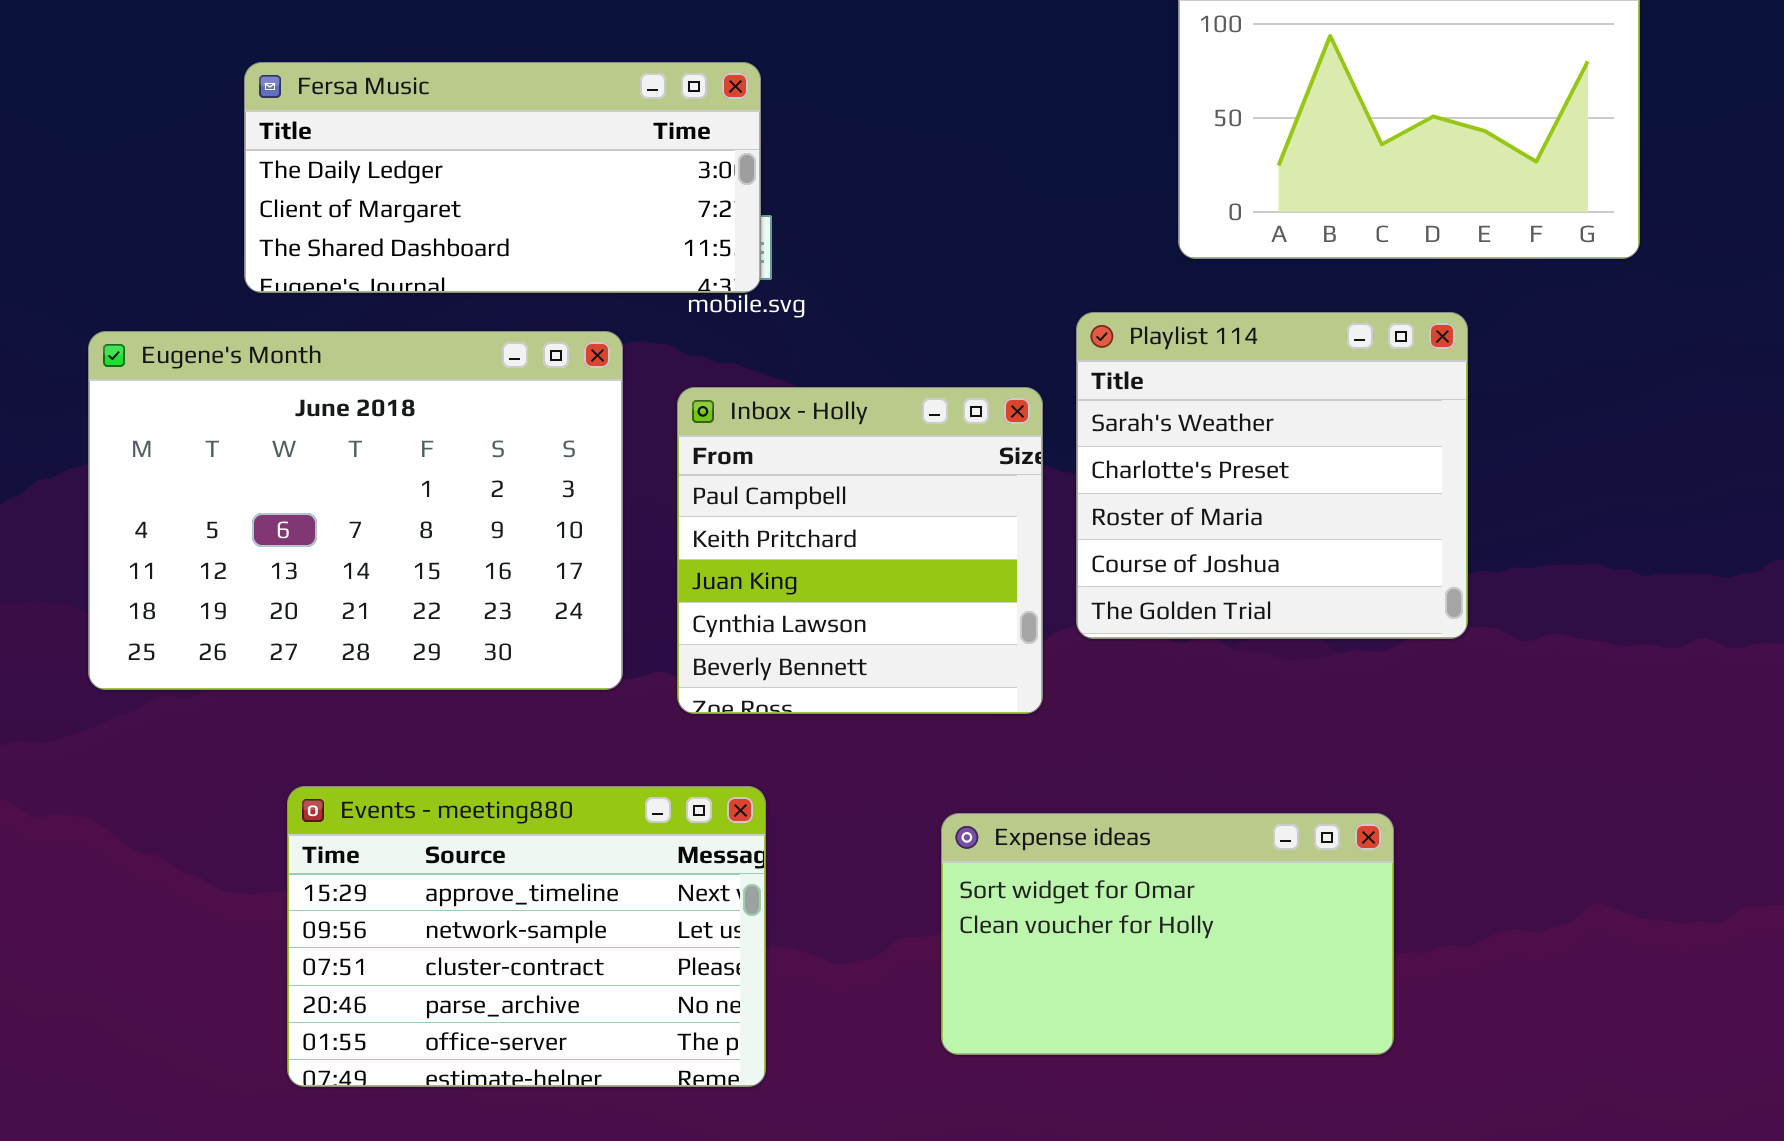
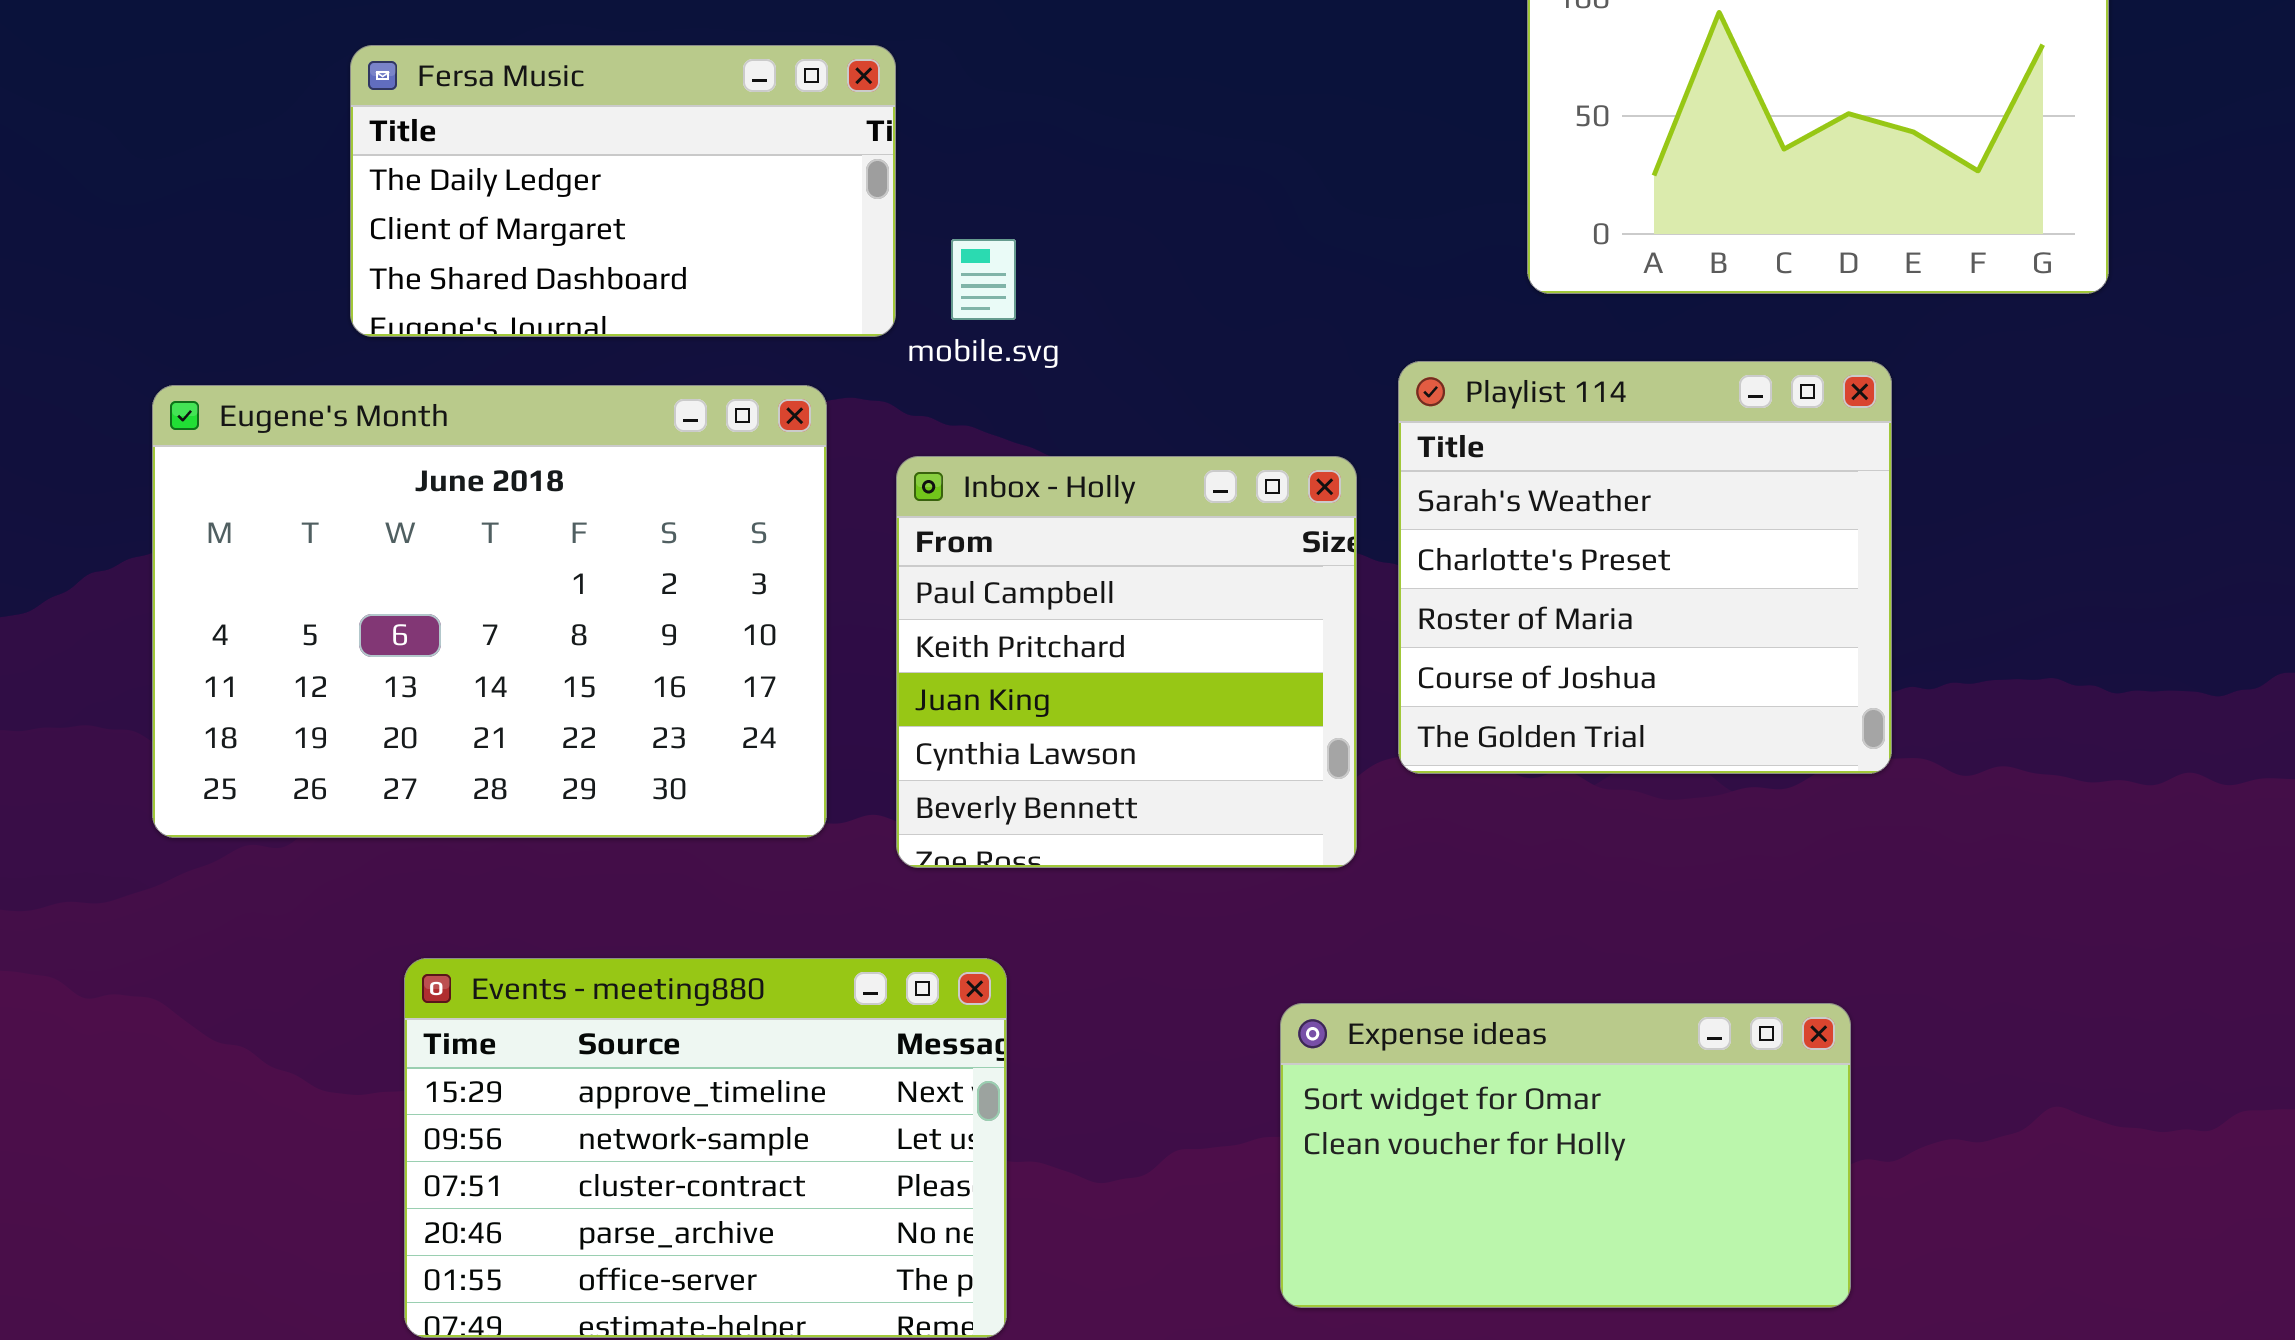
Fersa Music: [244,62,761,293] -> [350,45,896,337], resized
Expense ideas: [941,813,1394,1055] -> [1280,1003,1851,1308], moved

